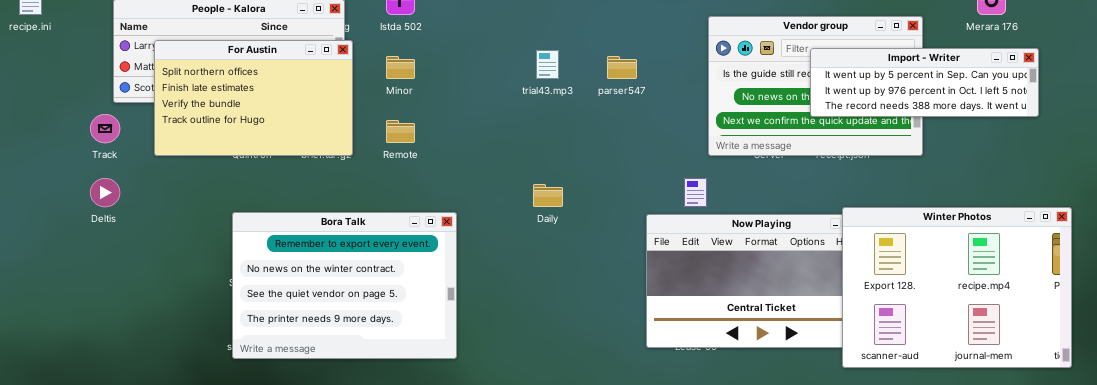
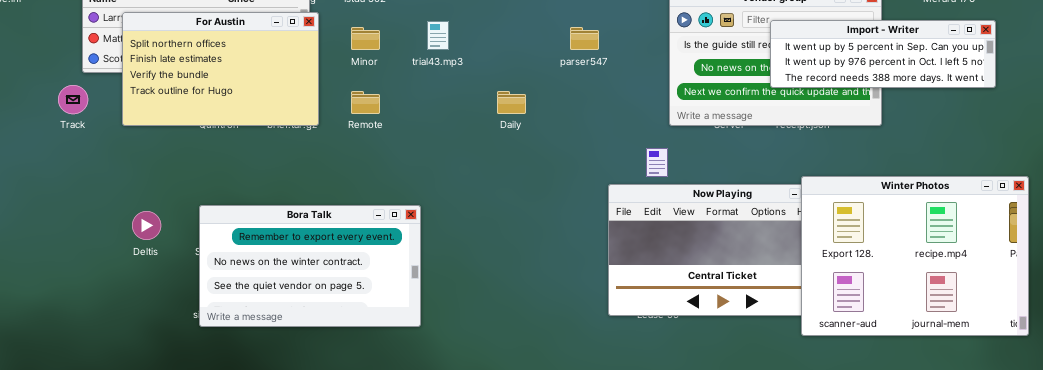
trial43.mp3: [536,50,559,79] -> [427,21,449,50], moved
Deltis: [90,178,120,207] -> [132,211,161,240], moved
Daily: [533,184,563,207] -> [497,91,526,114], moved
Bora Talk: [232,212,457,359] -> [199,205,421,327], resized

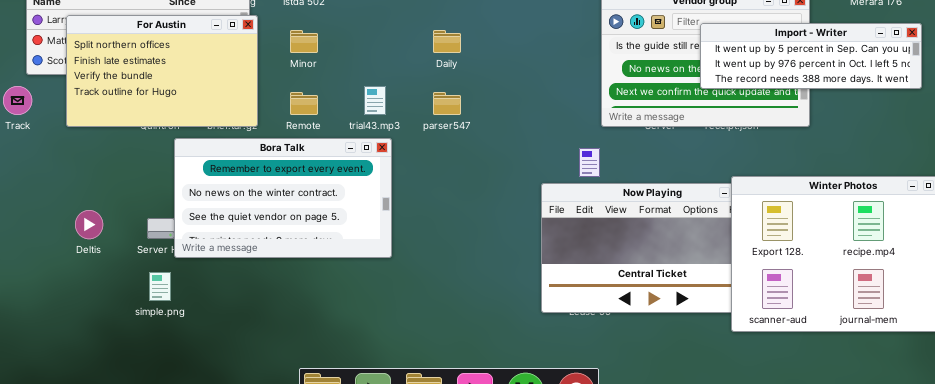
trial43.mp3: [427,21,449,50] -> [364,86,386,115], moved
parser547: [570,27,599,50] -> [433,92,461,115], moved
Daily: [497,91,526,114] -> [433,30,461,53], moved
Bora Talk: [199,205,421,327] -> [174,138,392,258], moved

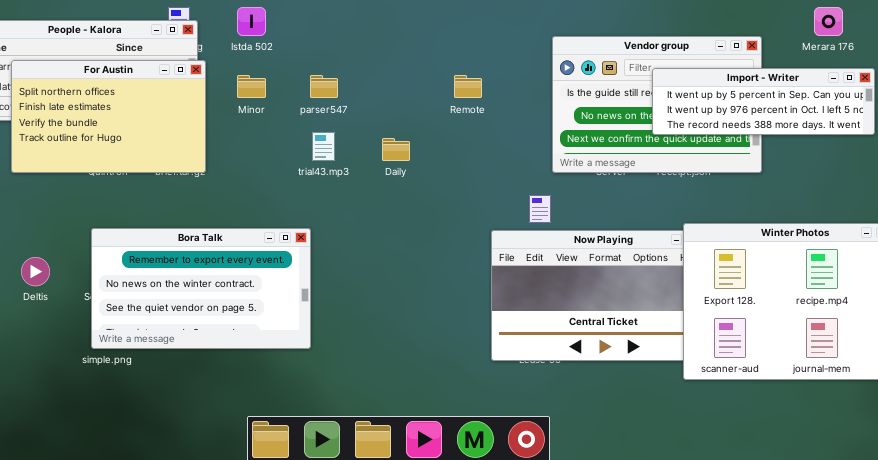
Daily: [433,30,461,53] -> [382,138,410,161], moved
Remote: [290,92,318,115] -> [454,75,482,98], moved
parser547: [433,92,461,115] -> [310,75,338,98], moved
Bora Talk: [174,138,392,258] -> [91,228,311,349], moved

